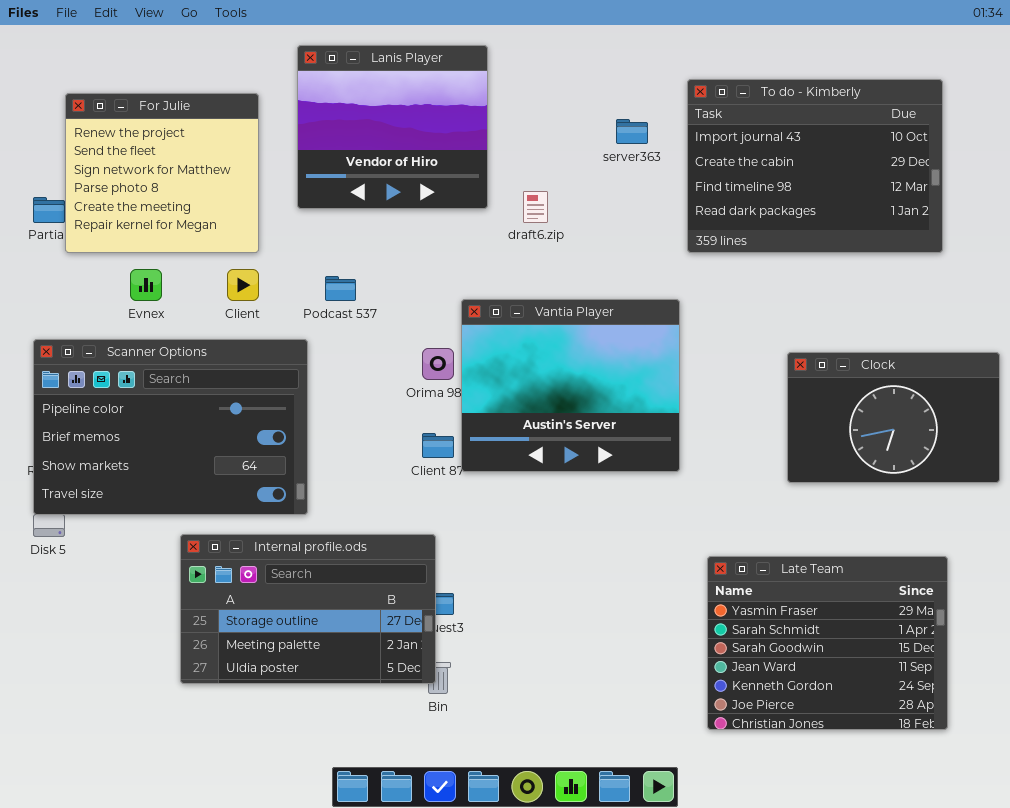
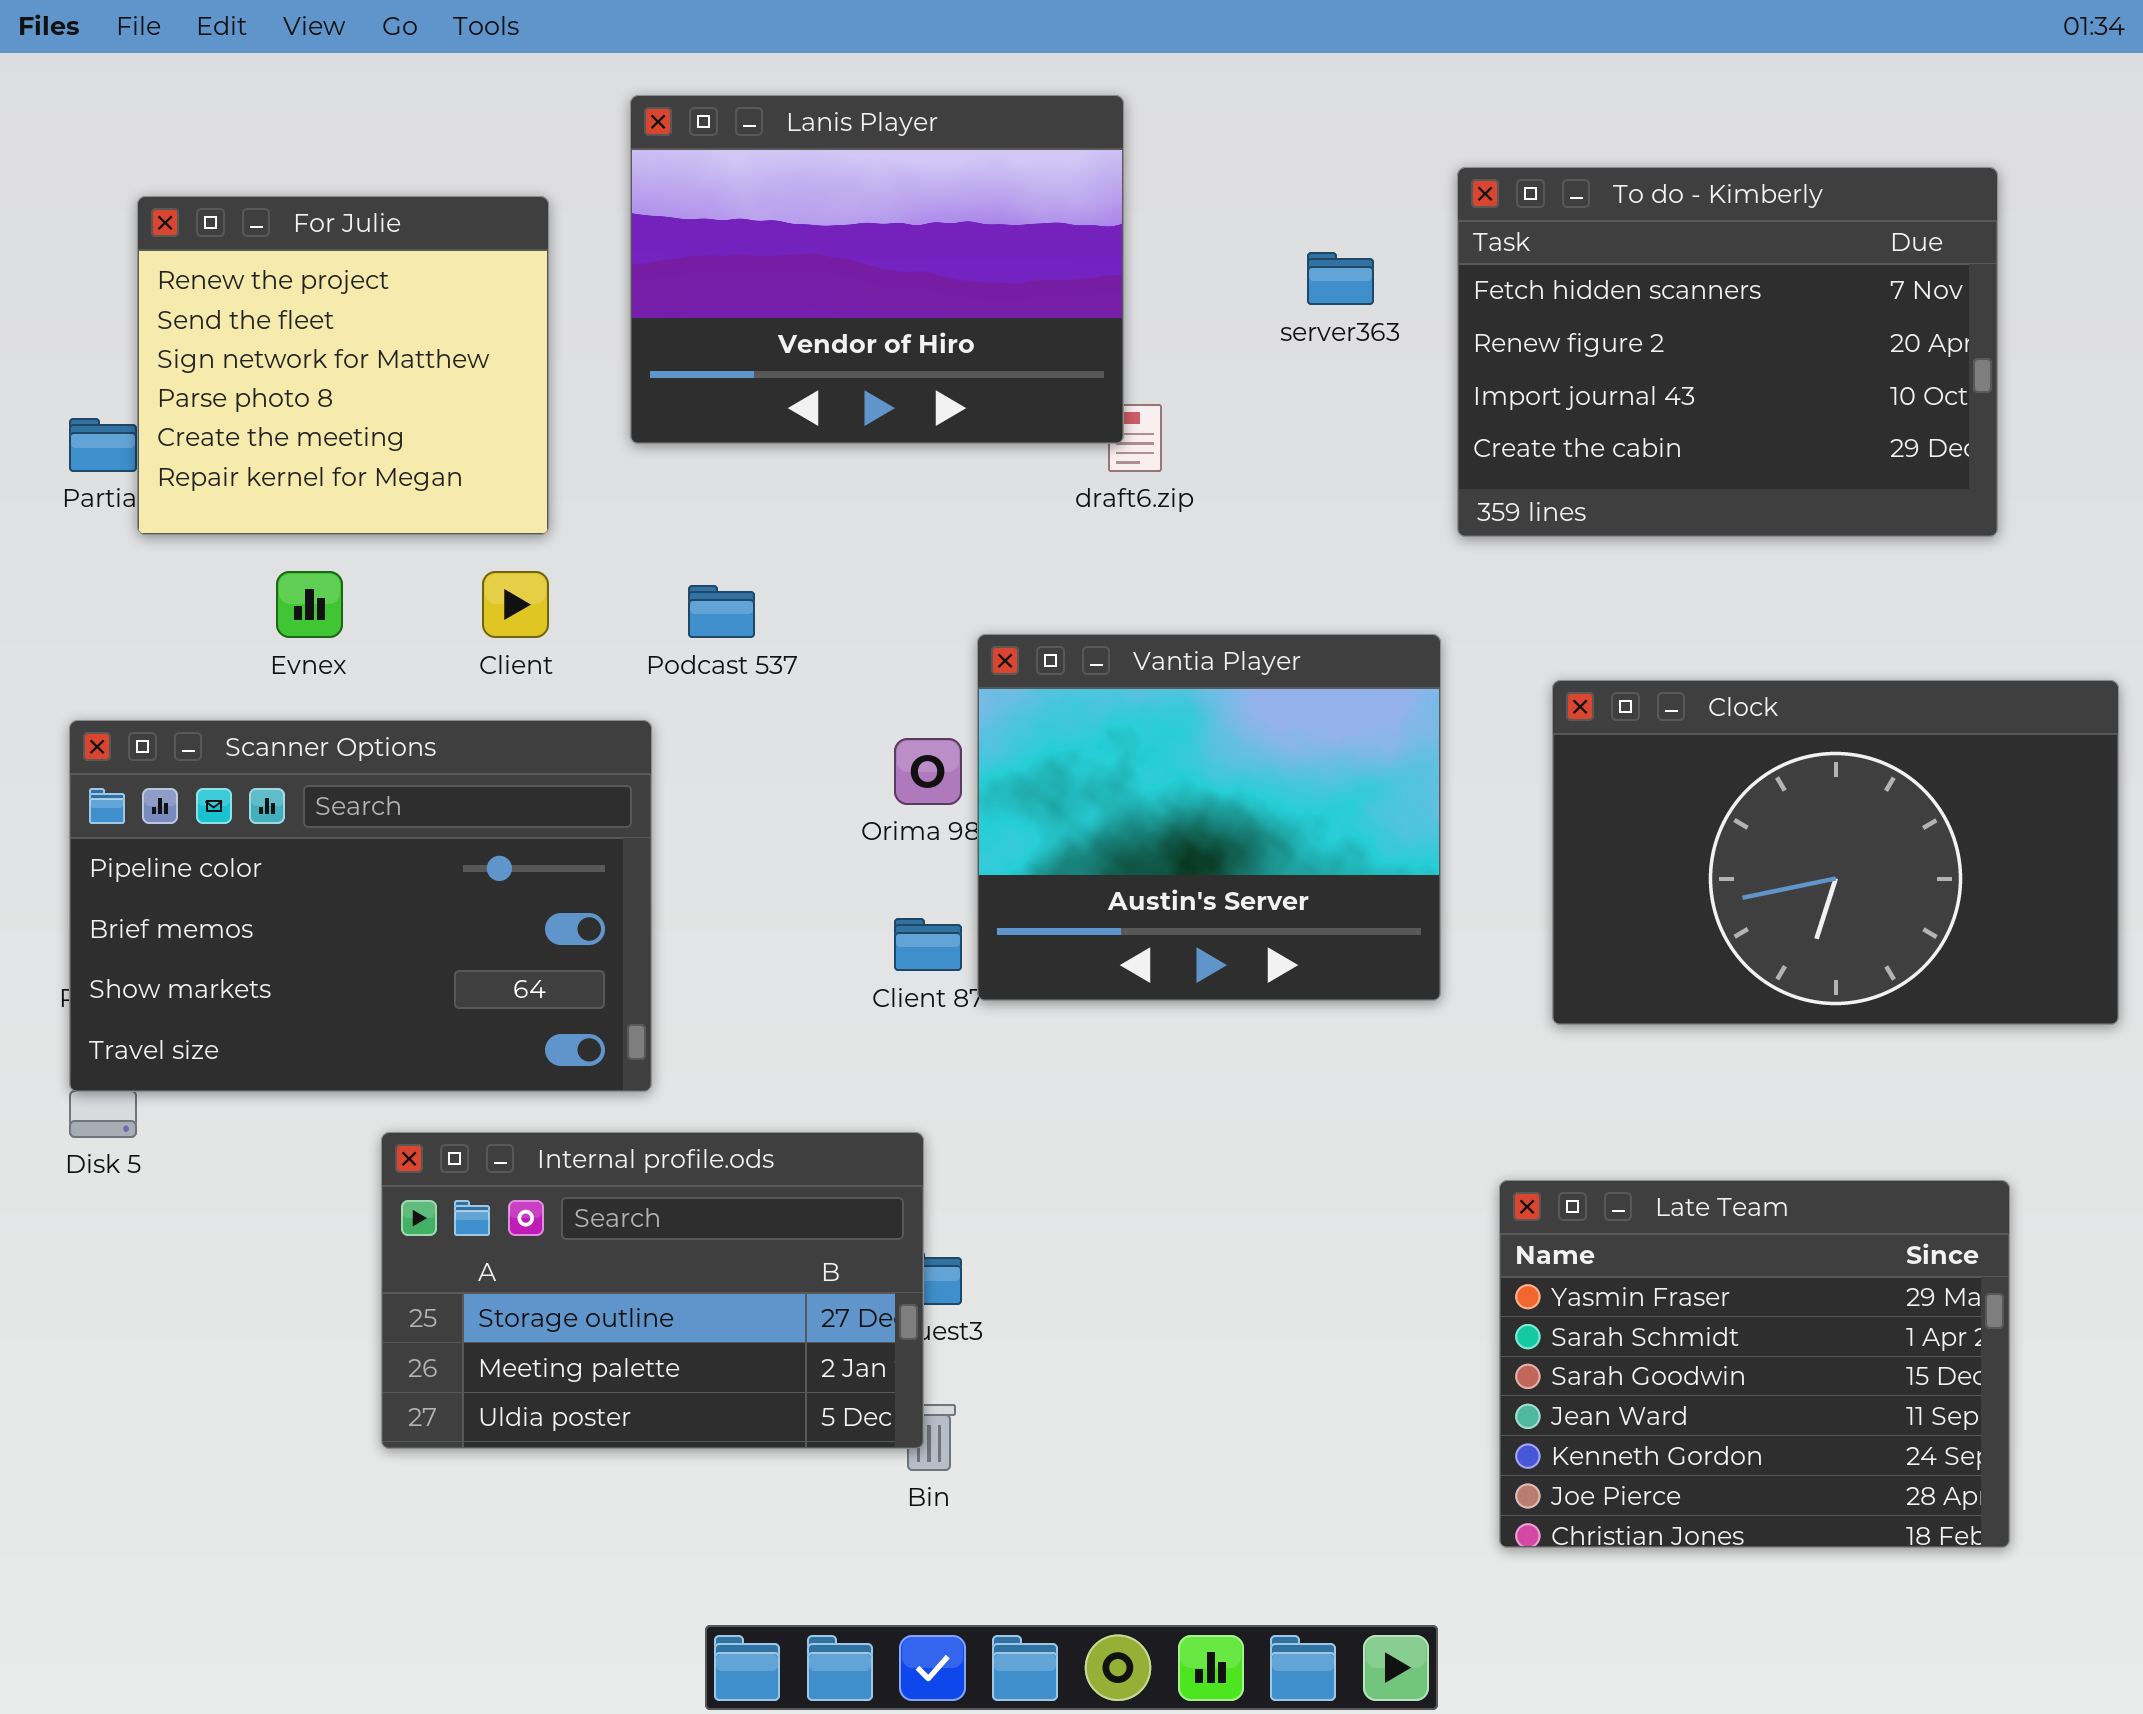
Lanis Player: [297,45,488,209] -> [630,95,1124,444], resized
To do - Kimberly: [687,79,943,253] -> [1457,167,1998,537], scrolled up 2 rows
Clock: [787,352,1000,483] -> [1552,680,2119,1025], resized

